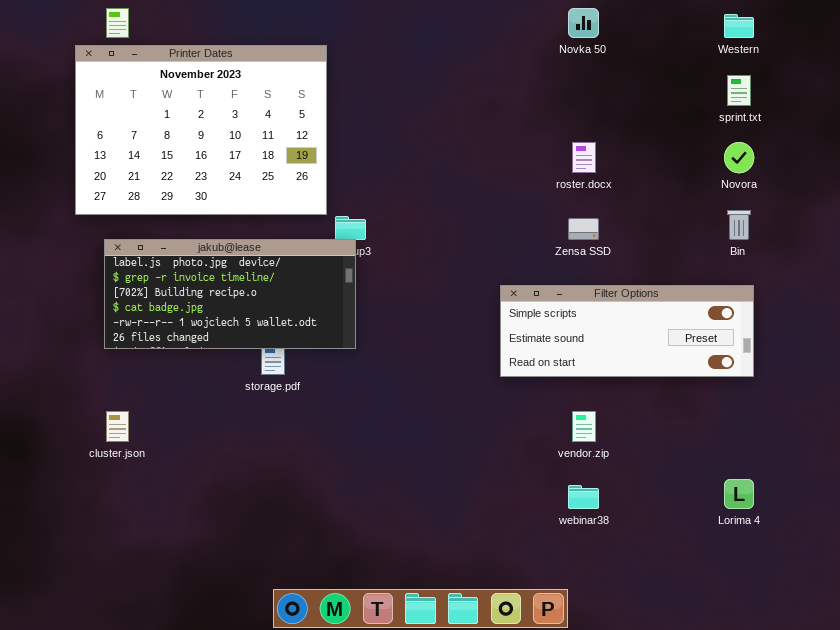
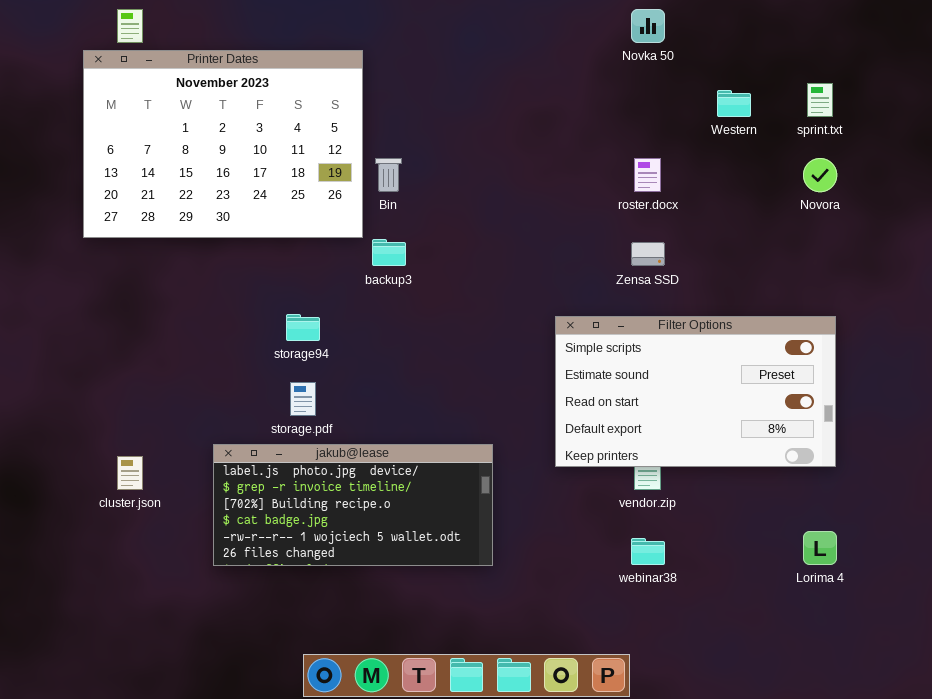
Western: [724,14,754,38] -> [717,90,751,117], moved
Bin: [727,210,751,240] -> [375,158,402,192], moved
jakub@lease: [104,239,356,349] -> [213,444,493,566], moved
Filter Options: [500,285,754,377] -> [555,316,836,467], resized

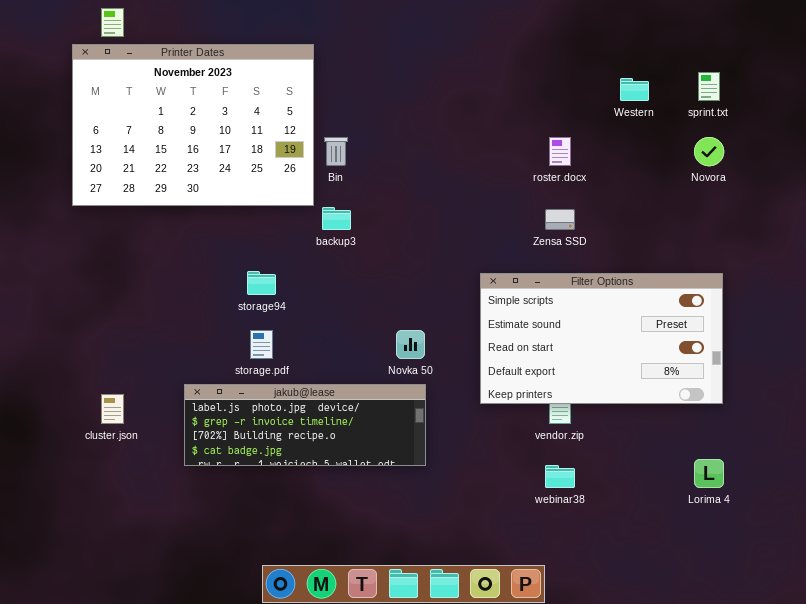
Novka 50: [631,9,665,43] -> [396,330,425,359], moved
jakub@lease: [213,444,493,566] -> [184,384,426,466], resized

